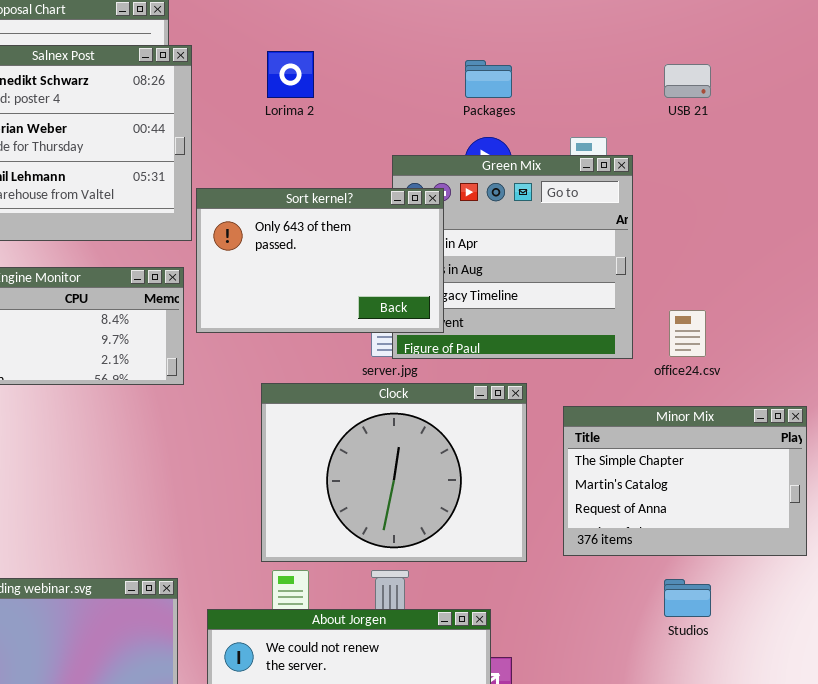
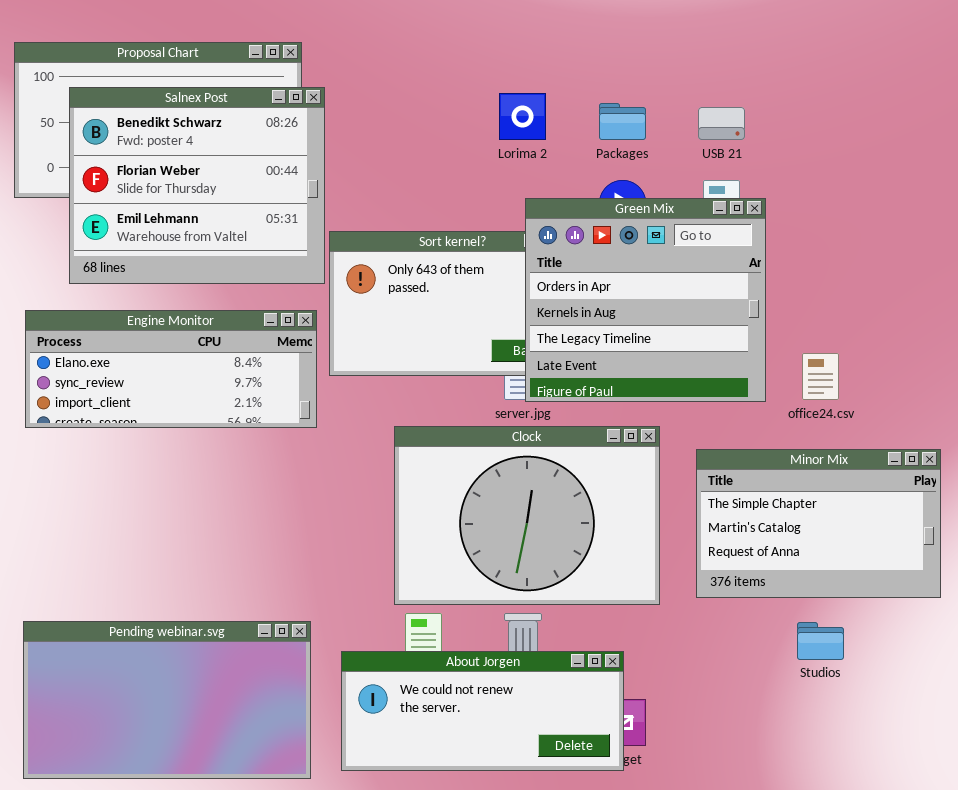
Lorima 2: [267,51,314,98] -> [499,93,546,140], moved
USB 21: [664,64,711,98] -> [698,107,745,140], moved
Green Mix: [392,155,633,359] -> [525,198,766,402], raised

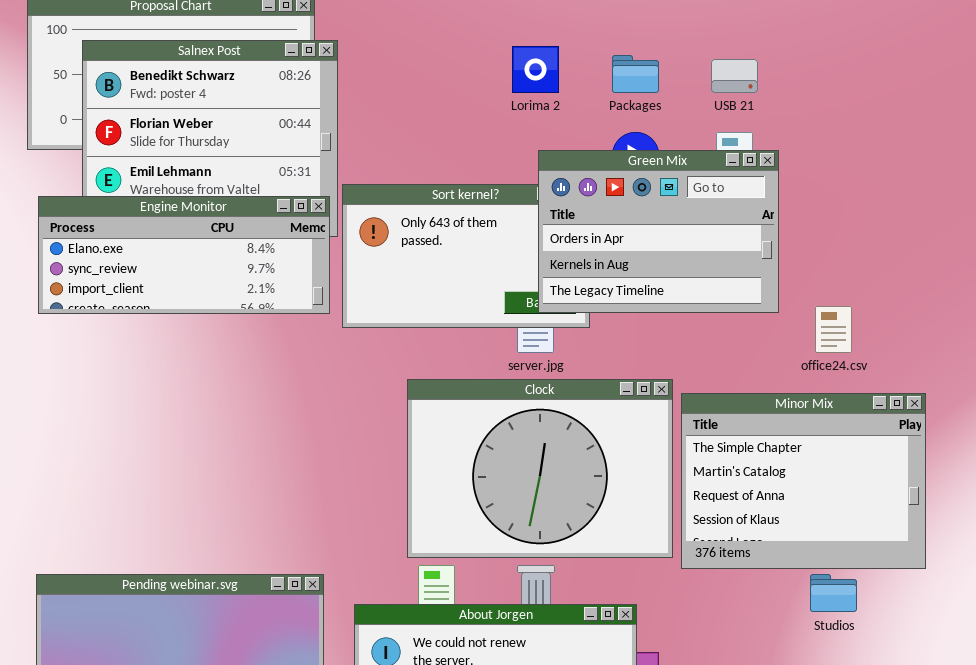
Green Mix: [525,198,766,402] -> [538,150,779,313], resized
Engine Monitor: [25,310,317,428] -> [38,196,330,314], moved
Minor Mix: [696,449,941,598] -> [681,393,926,569], moved, resized

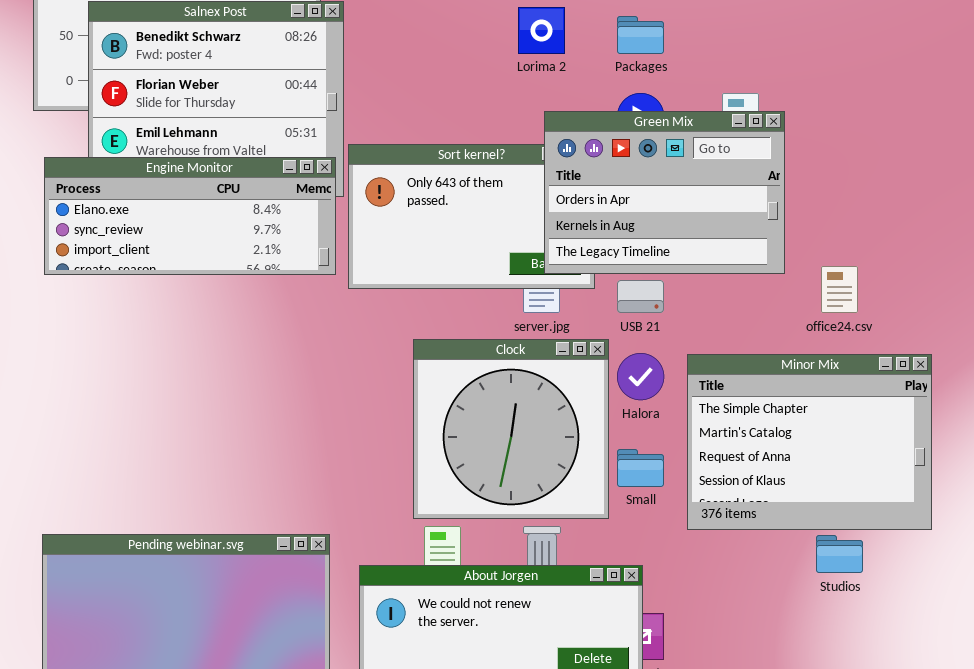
USB 21: [711,59,758,93] -> [617,280,664,313], moved
Clock: [407,379,673,558] -> [413,339,609,519], resized

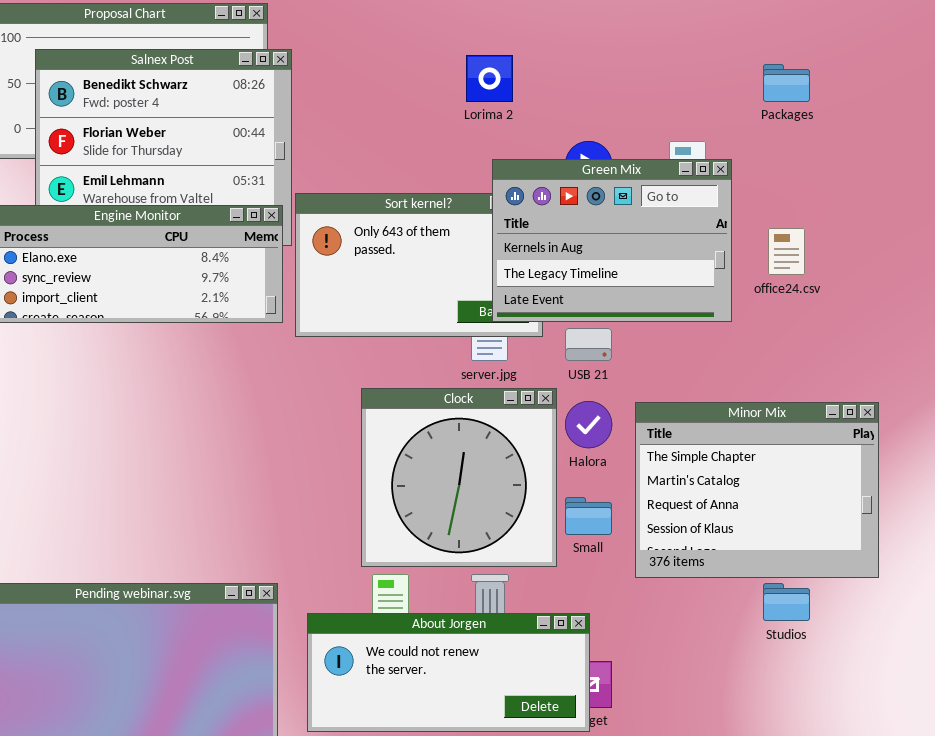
Packages: [617,16,664,54] -> [763,64,810,102], moved
Green Mix: [544,111,785,274] -> [492,159,732,322], scrolled down 1 row
office24.csv: [821,266,858,313] -> [768,228,805,275], moved

